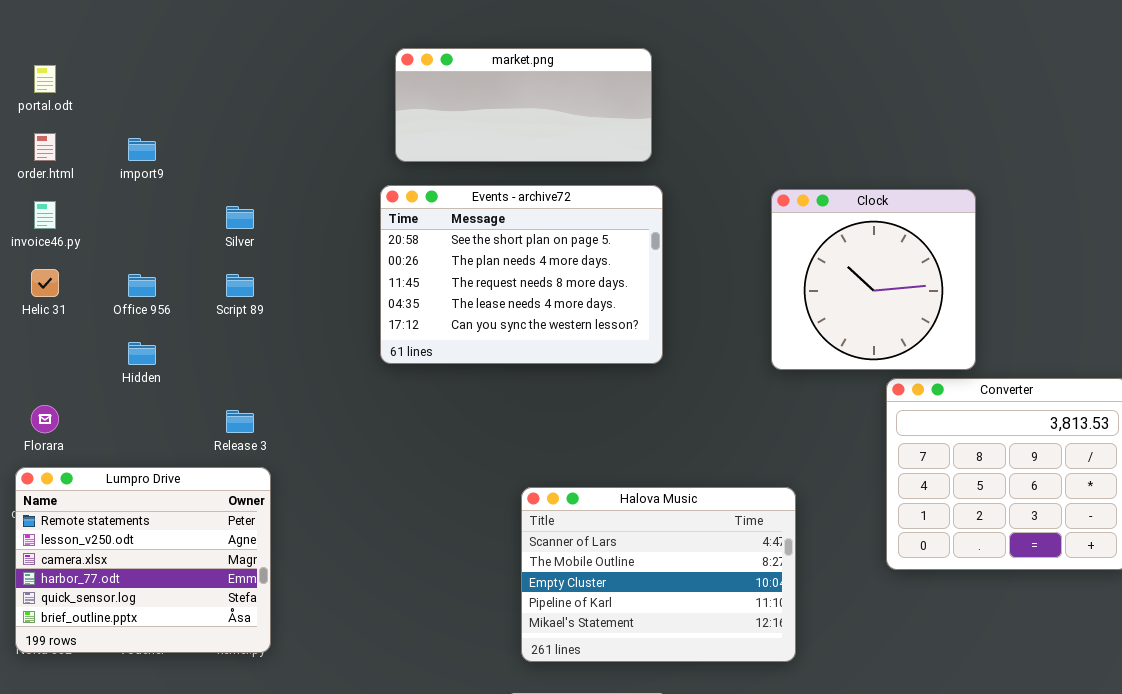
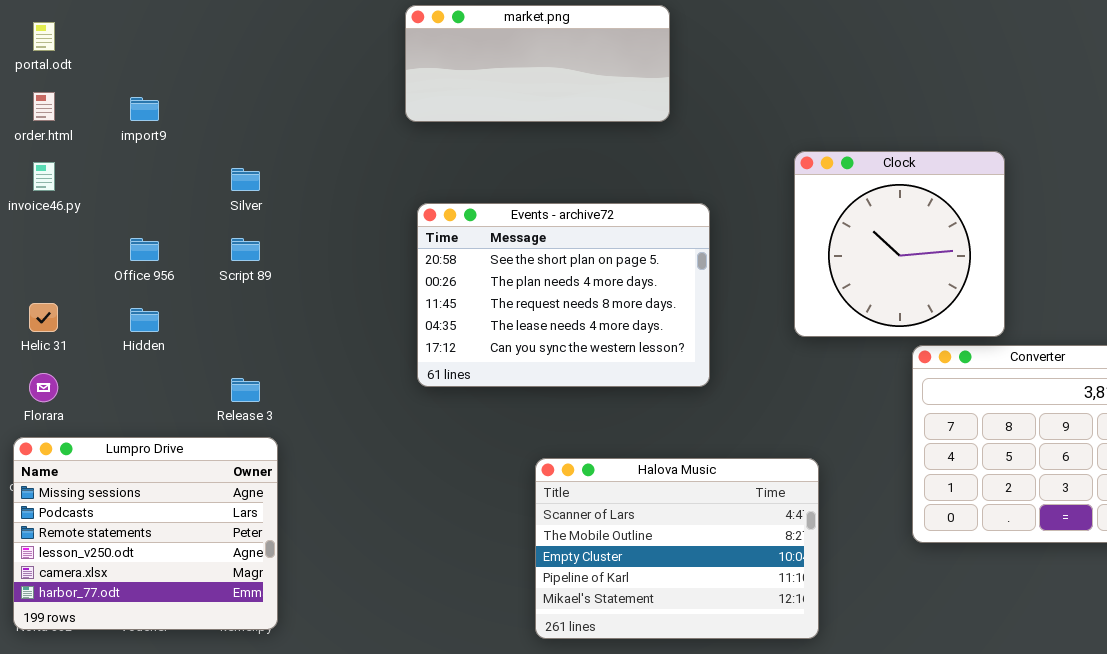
Events - archive72: [380,185,663,364] -> [417,203,710,387], moved
Helic 31: [31,269,59,297] -> [29,303,58,332], moved
Lumpro Drive: [15,467,271,653] -> [13,437,278,630], scrolled up 2 rows

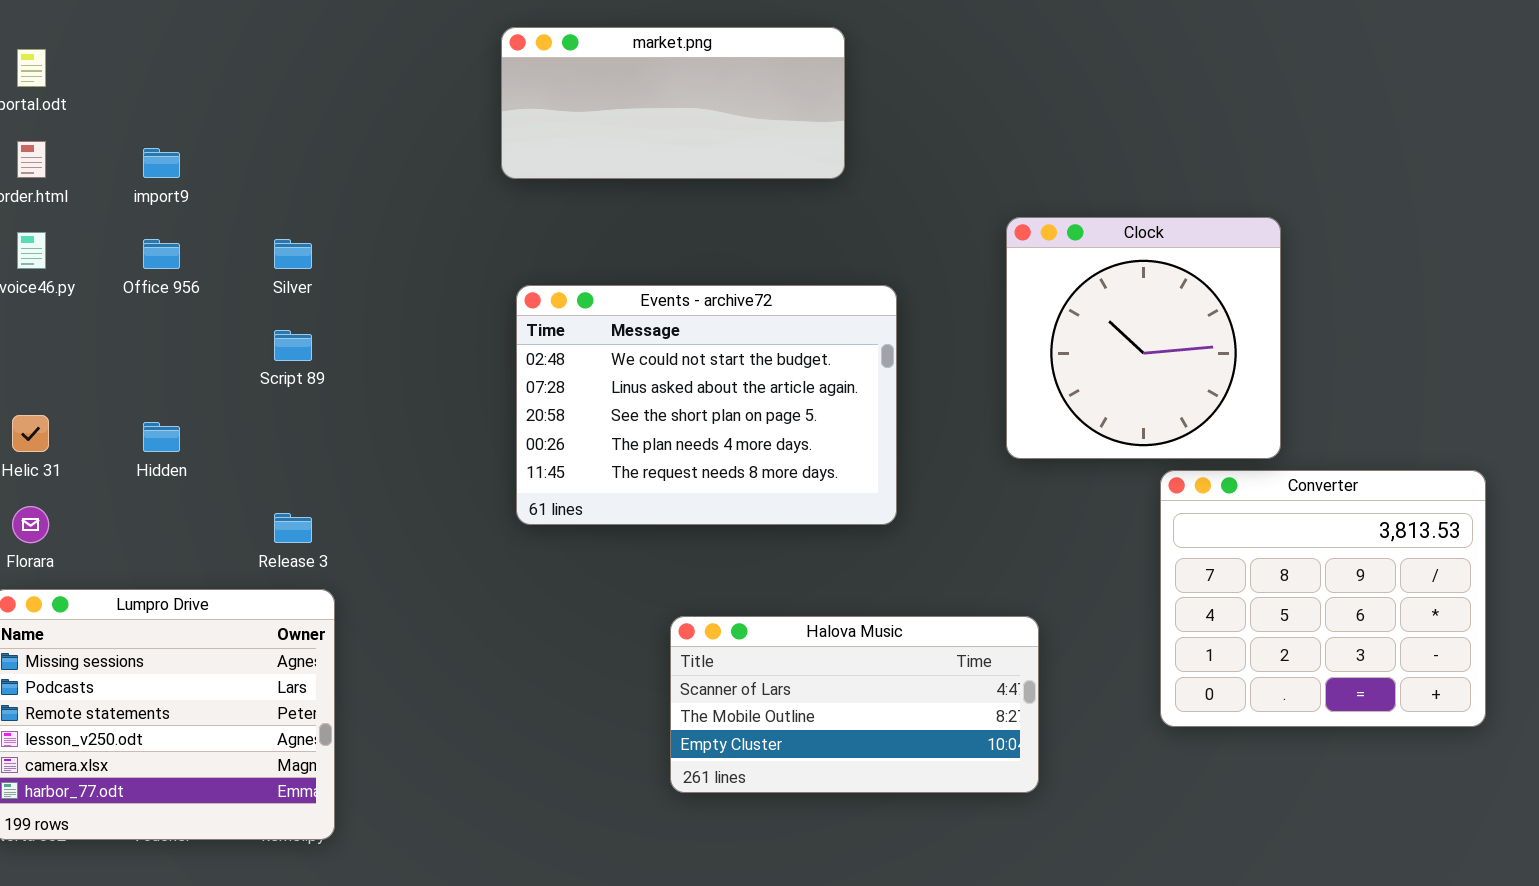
Events - archive72: [417,203,710,387] -> [516,285,897,525], scrolled up 2 rows
Office 956: [130,238,159,261] -> [143,239,180,269], moved
Halova Music: [535,458,819,639] -> [670,616,1039,793], resized

